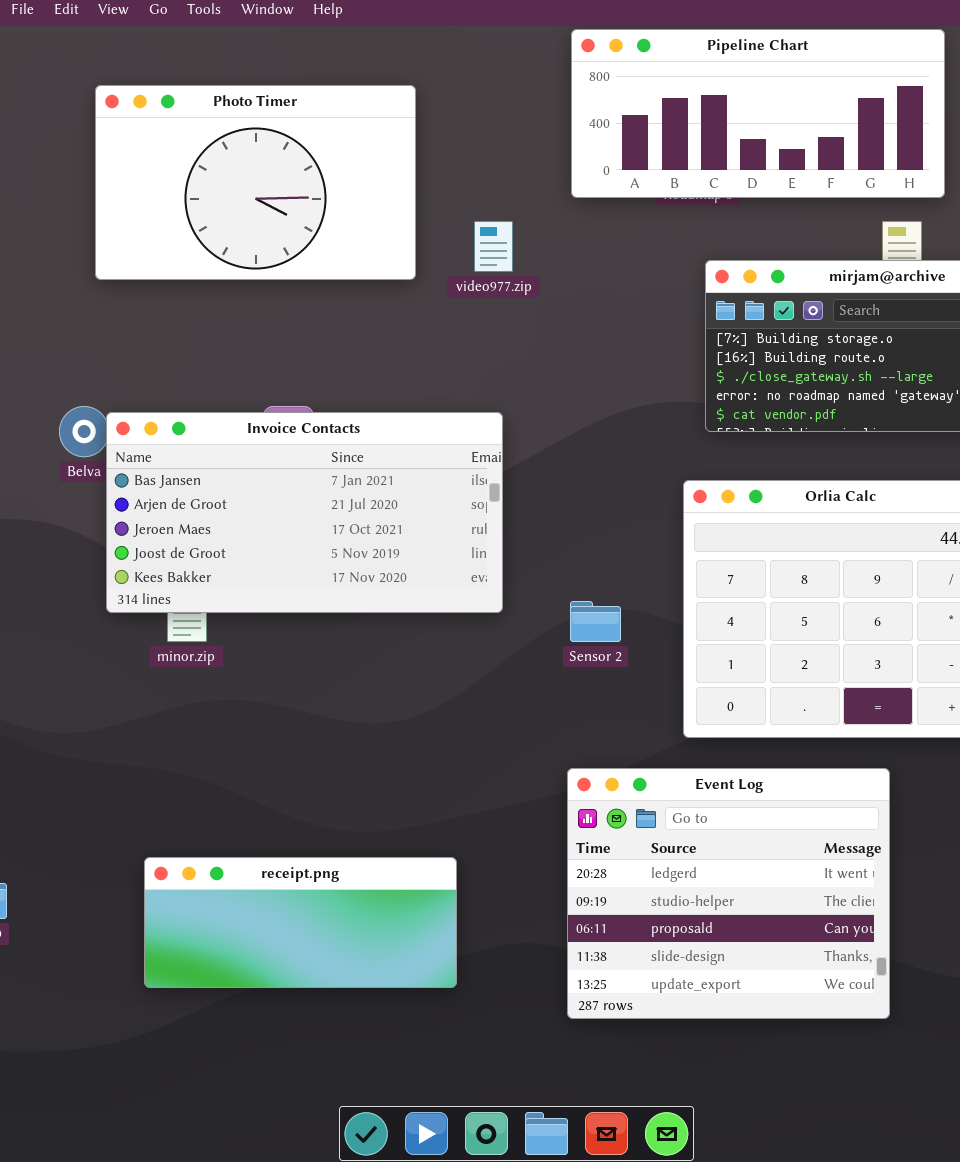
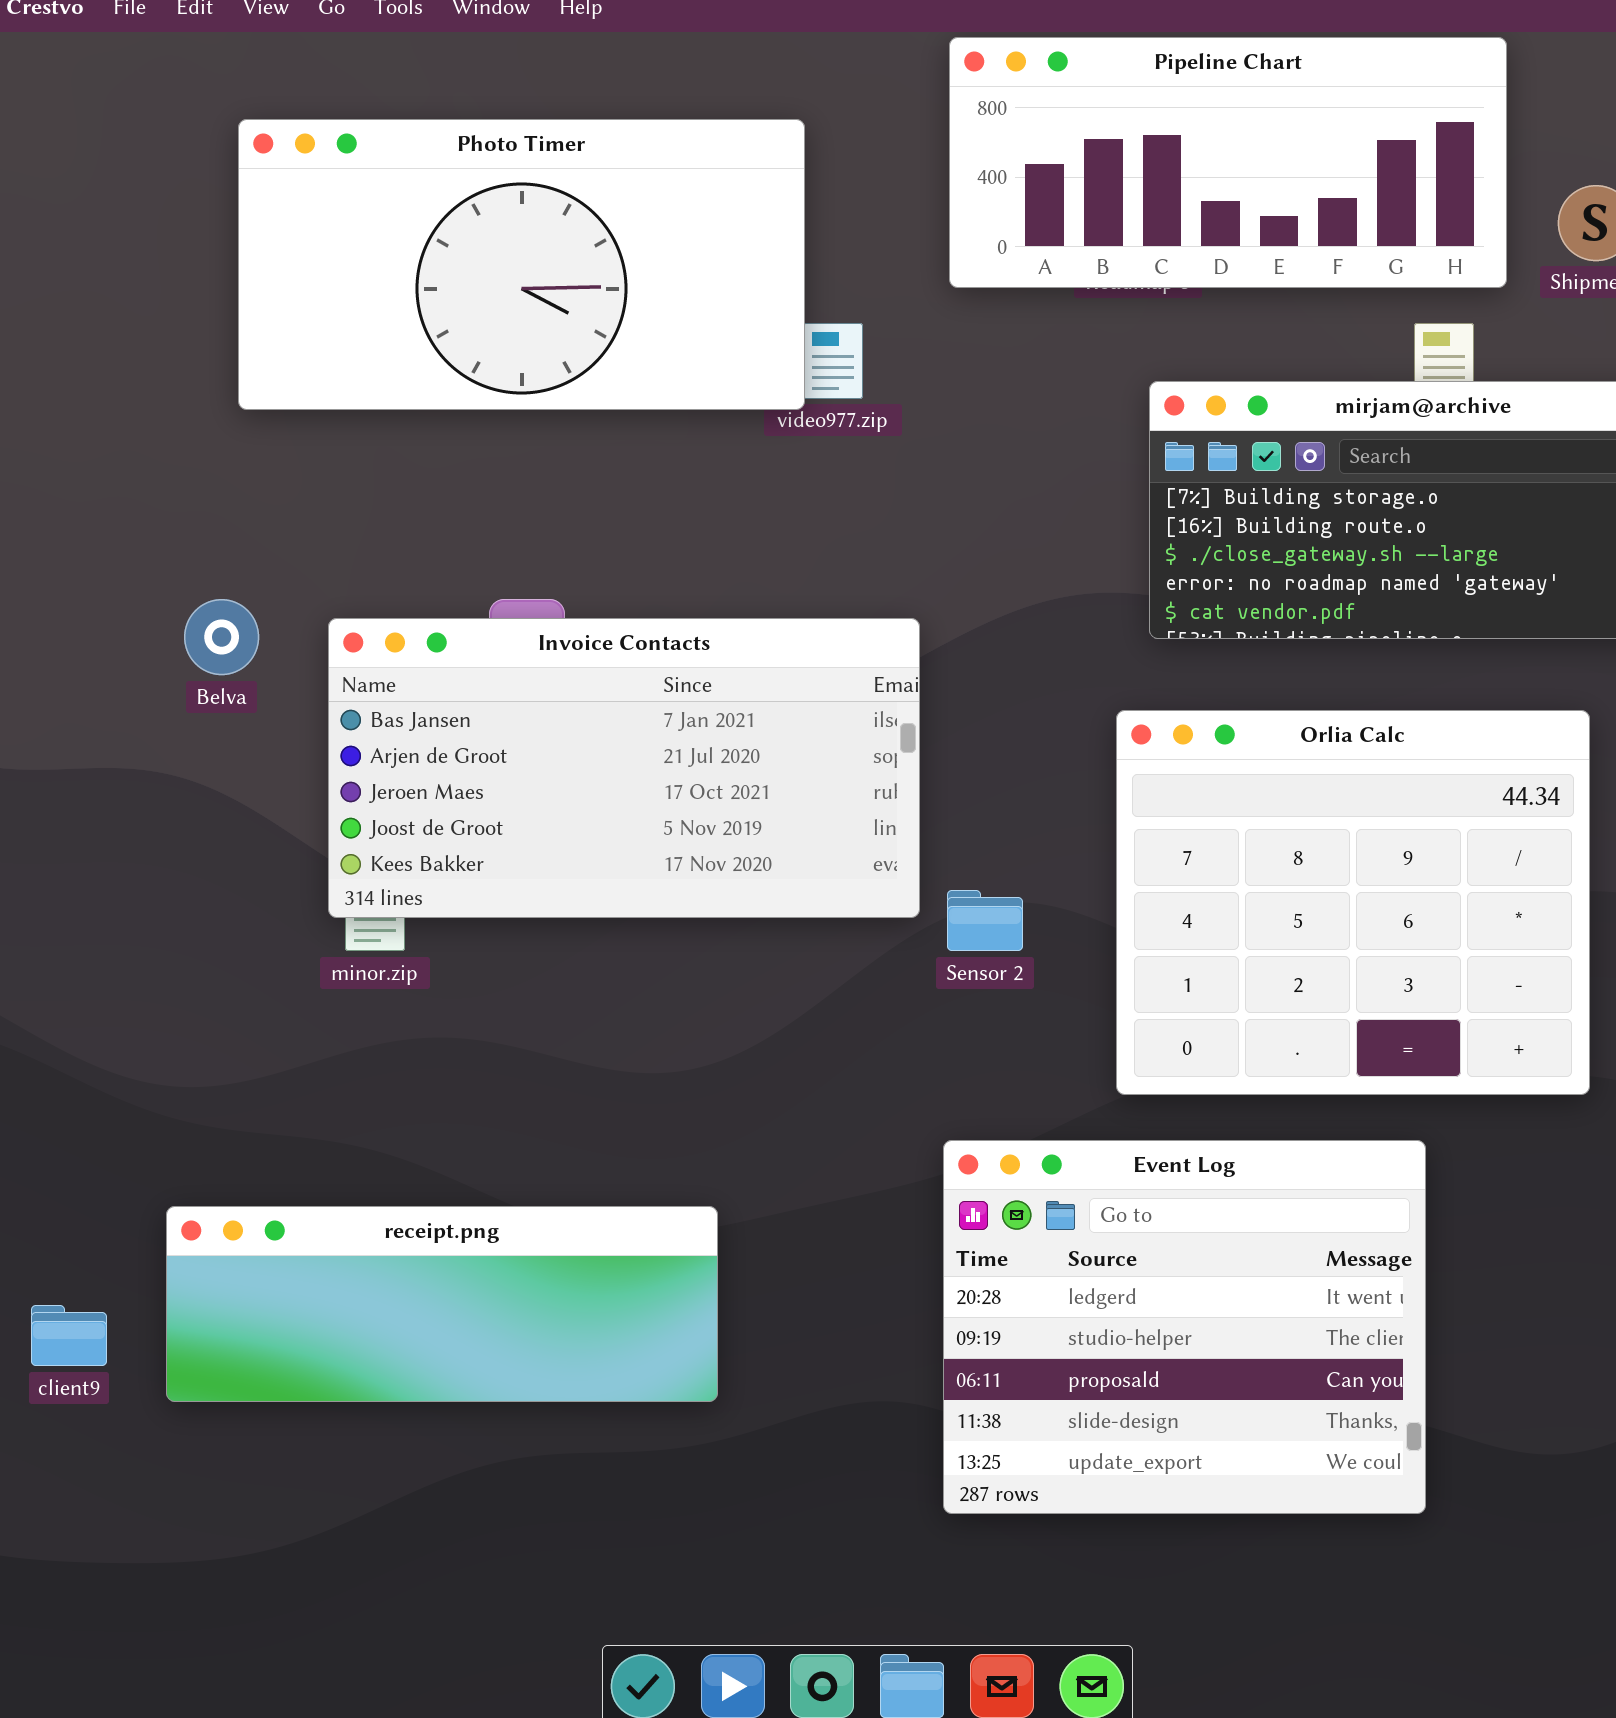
Photo Timer: [95,85,416,280] -> [238,119,805,410], resized
Invoice Contacts: [106,412,503,613] -> [328,618,920,918], moved
receipt.png: [144,857,457,988] -> [166,1206,718,1402], moved, resized

